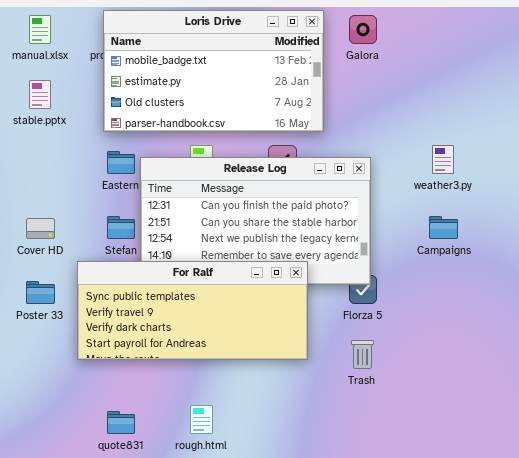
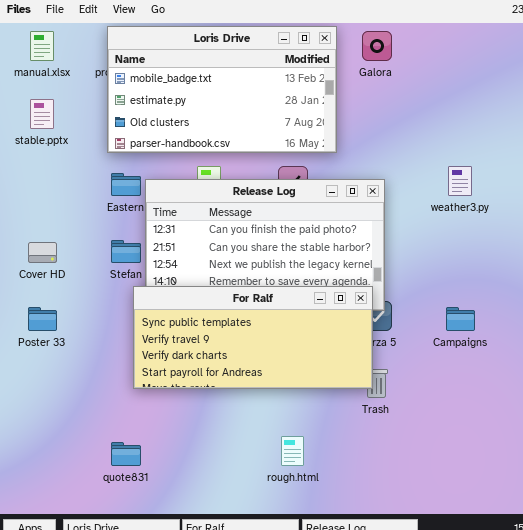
Campaigns: [429,216,458,239] -> [446,307,475,331], moved
For Ralf: [77,261,308,360] -> [133,286,373,389], moved
rough.html: [190,405,213,434] -> [281,436,304,466], moved

